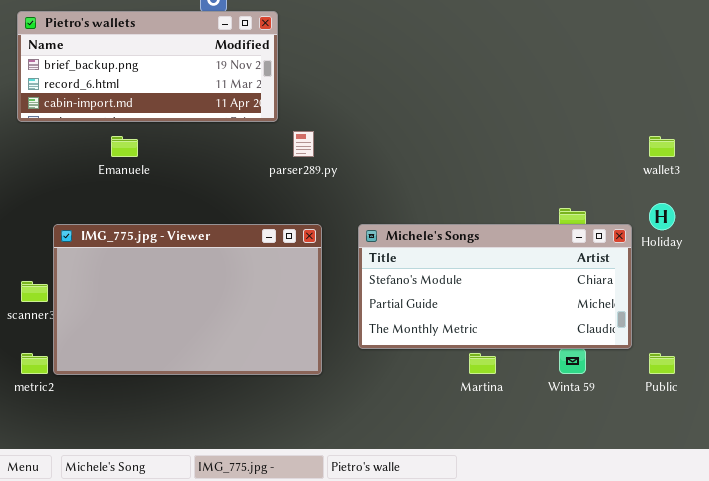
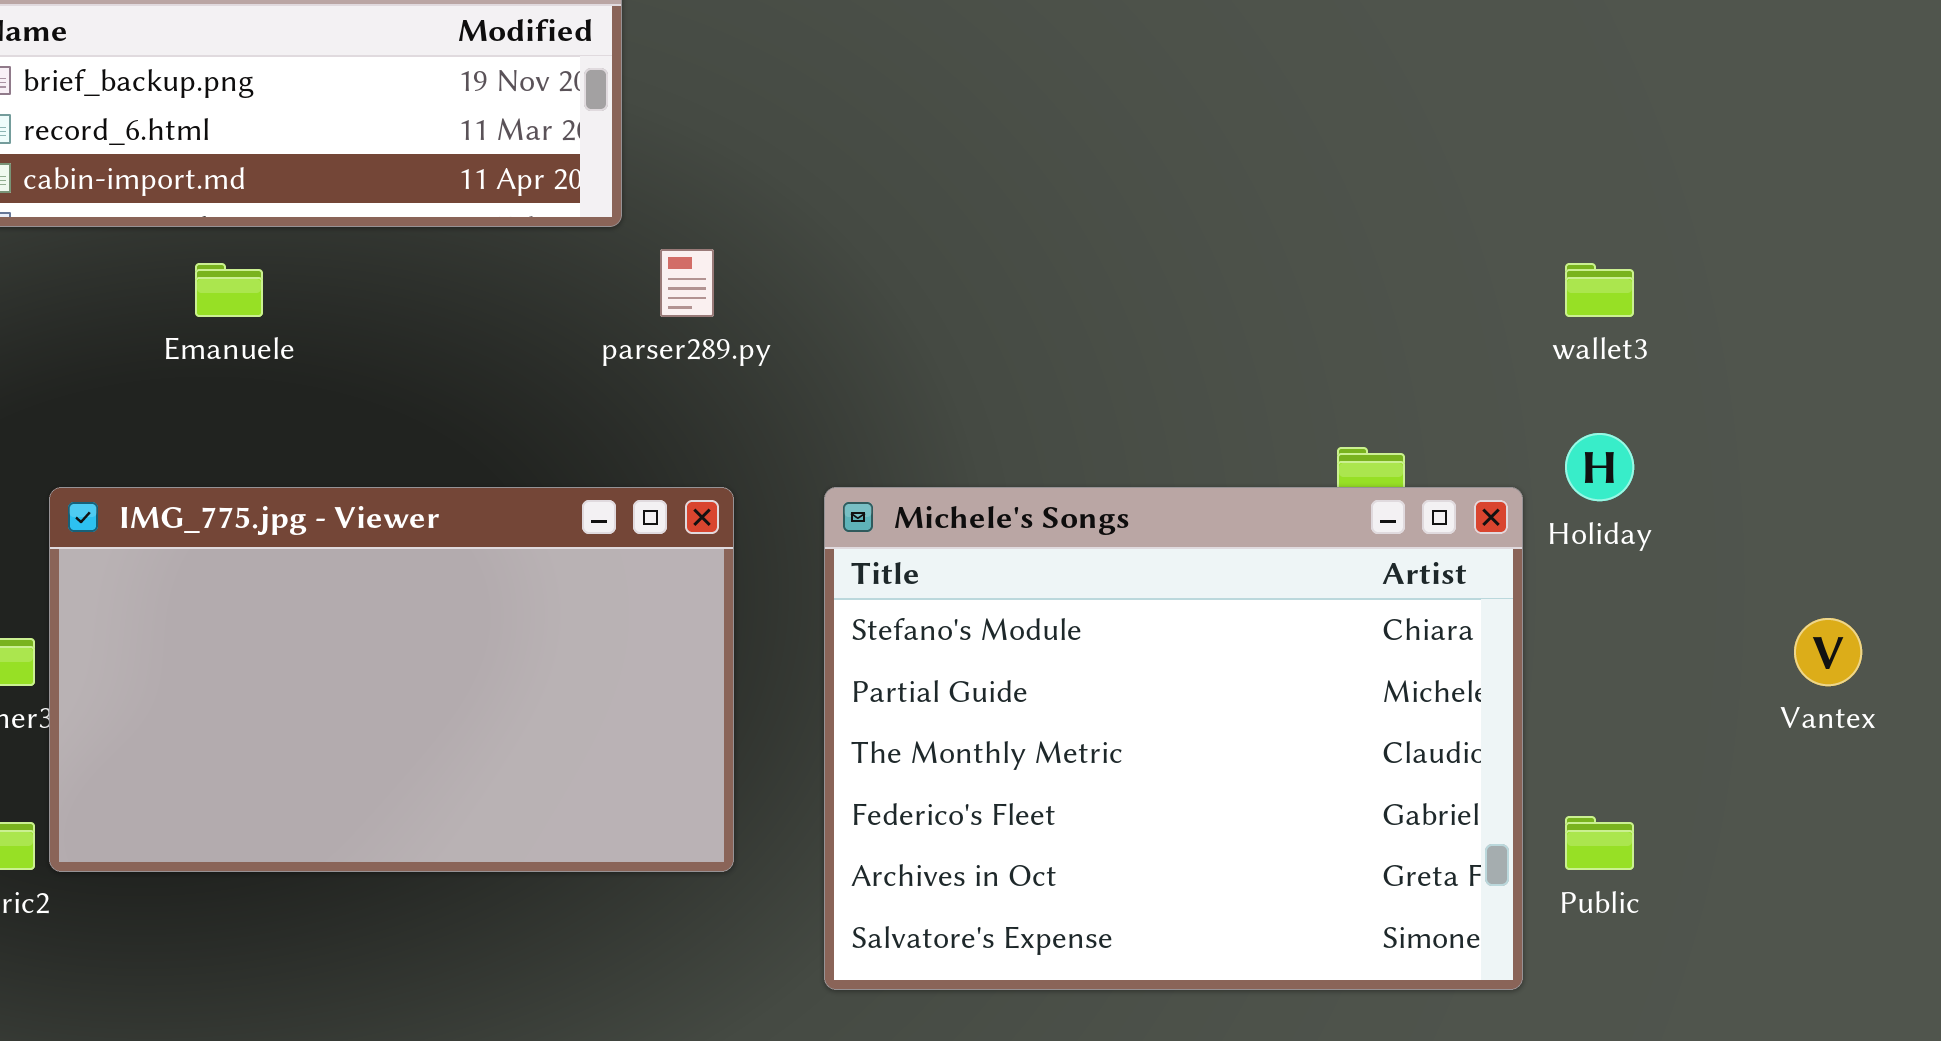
Michele's Songs: [358,224,632,349] -> [824,487,1523,990], resized

